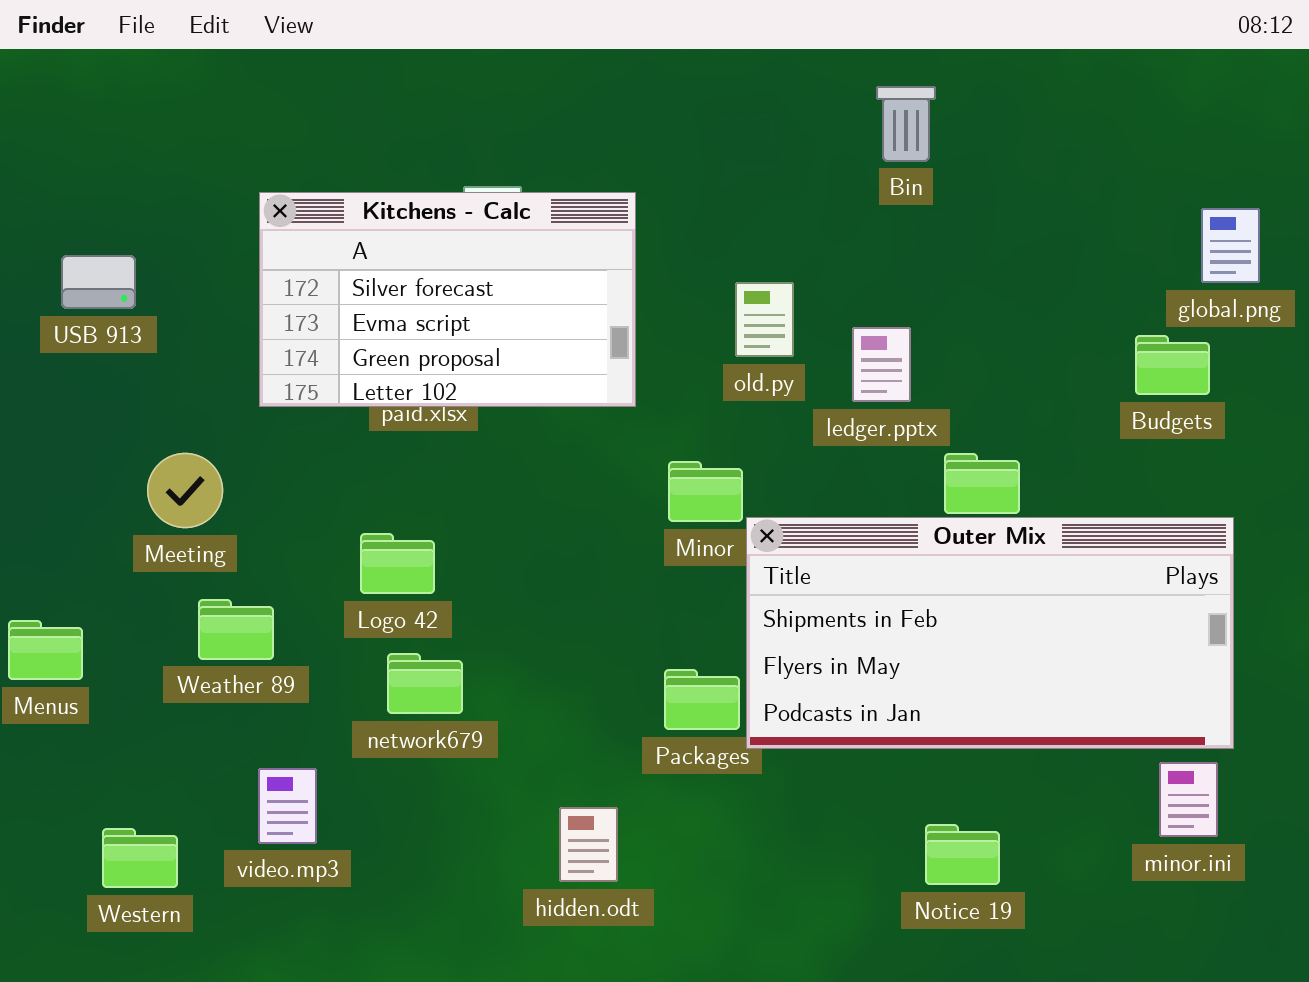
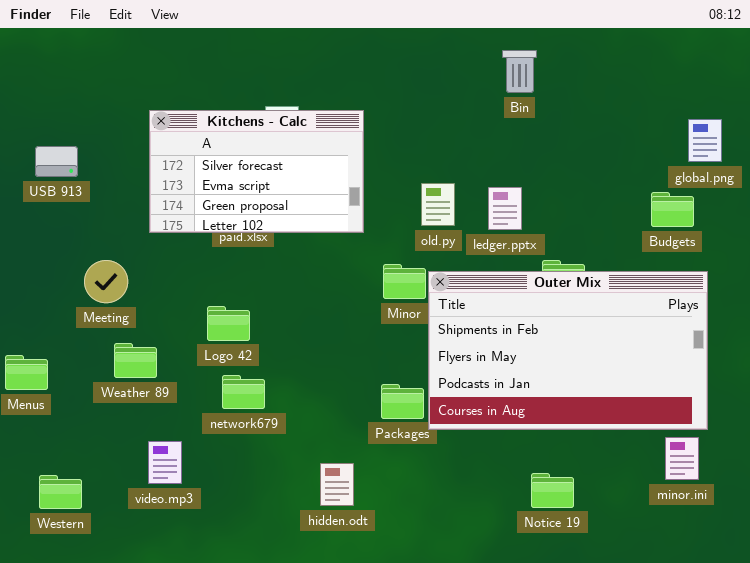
old.py: [735,282,794,357] -> [421,183,455,226], moved
Outer Mix: [746,517,1234,749] -> [428,271,708,430], resized
Western: [102,828,178,888] -> [39,475,82,509], moved

